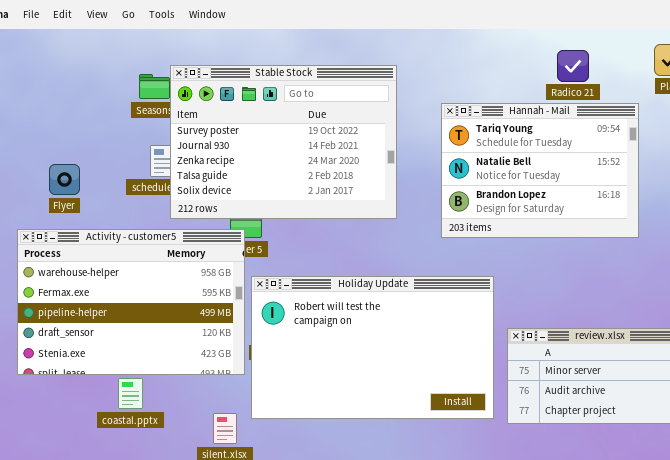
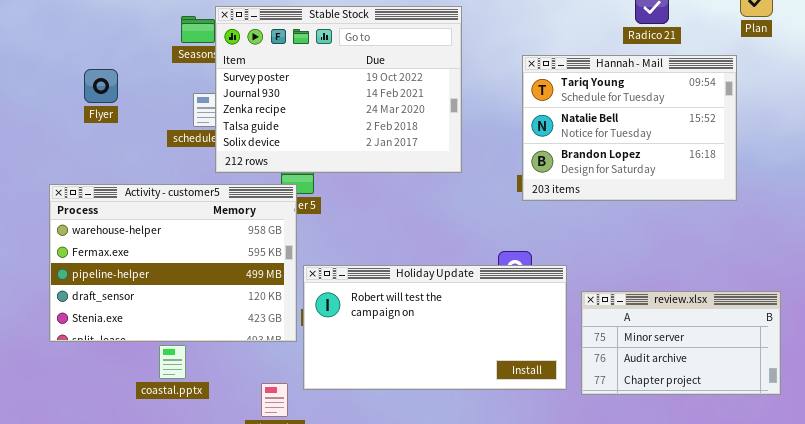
Hannah - Mail: [441,103,639,238] -> [522,55,737,201], moved
Flyer: [49,164,80,195] -> [84,69,118,103], moved
Holiday Update: [251,276,494,419] -> [303,265,567,390], resized

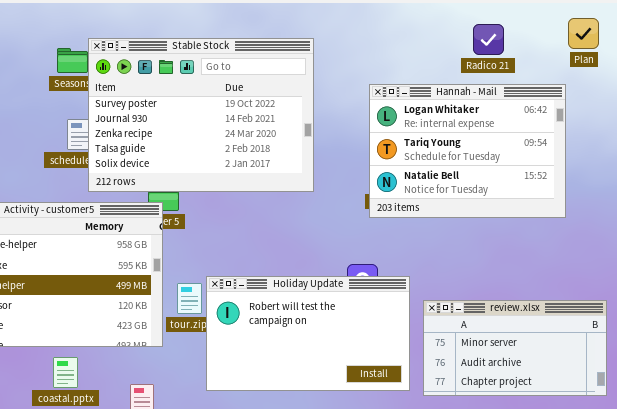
Hannah - Mail: [522,55,737,201] -> [369,84,566,218], scrolled up 1 row
Holiday Update: [303,265,567,390] -> [206,276,410,391], resized
coastal.pptx: [159,345,186,379] -> [53,357,78,388], moved

